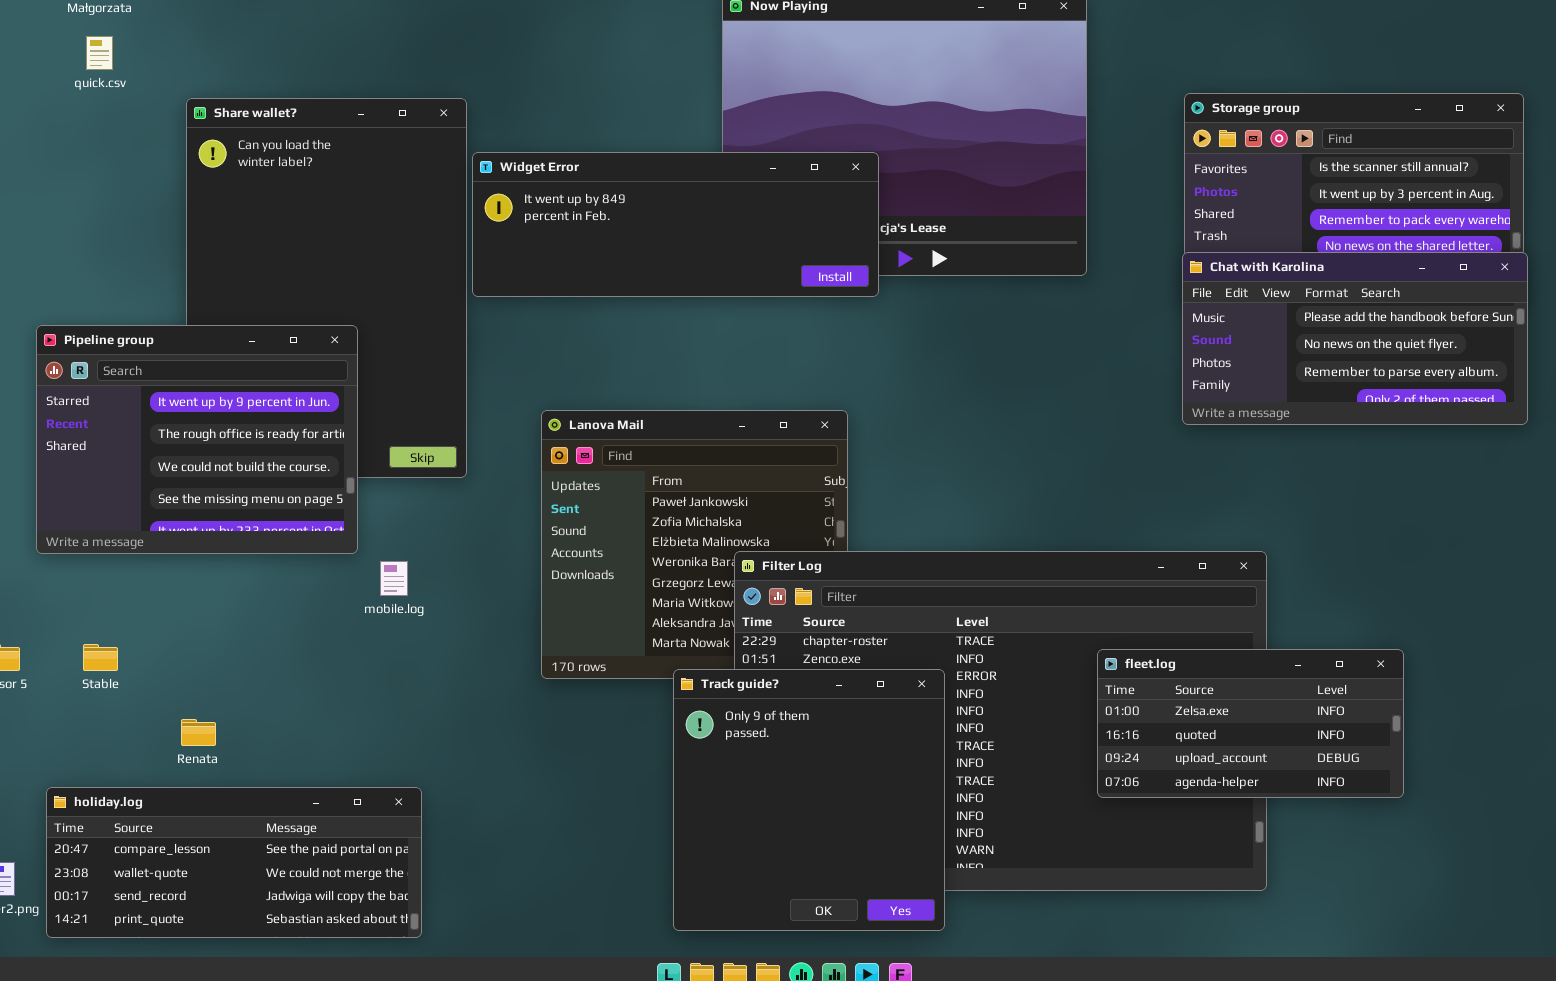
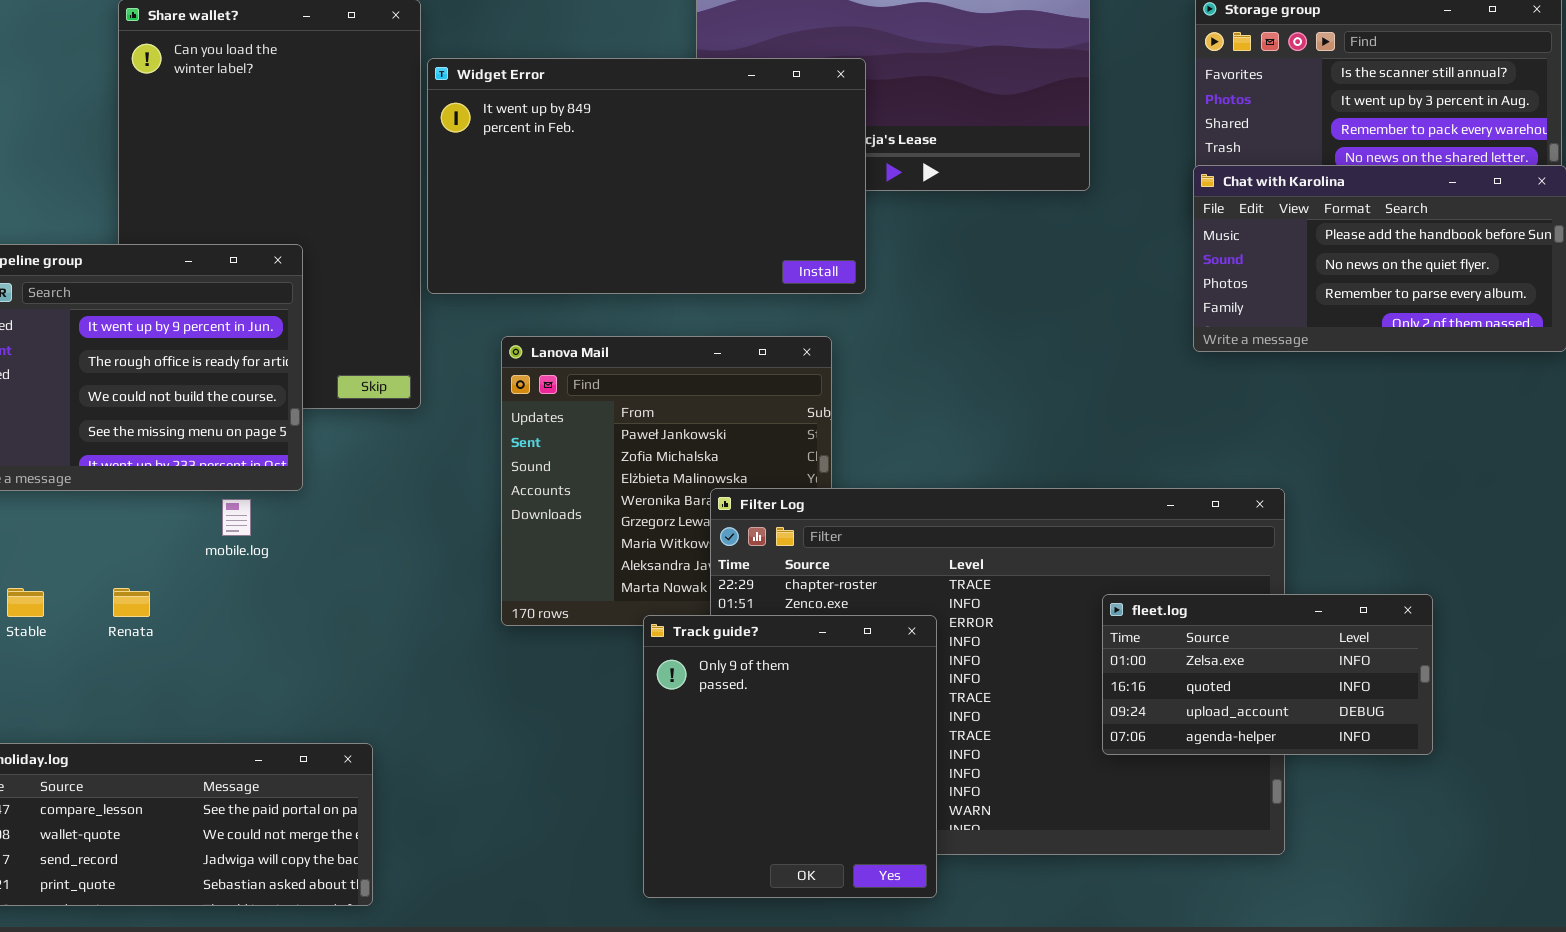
Widget Error: [472,152,879,297] -> [427,58,866,294], resized
mobile.log: [380,561,408,596] -> [222,499,251,536], moved
Renata: [181,719,216,746] -> [113,588,150,617], moved

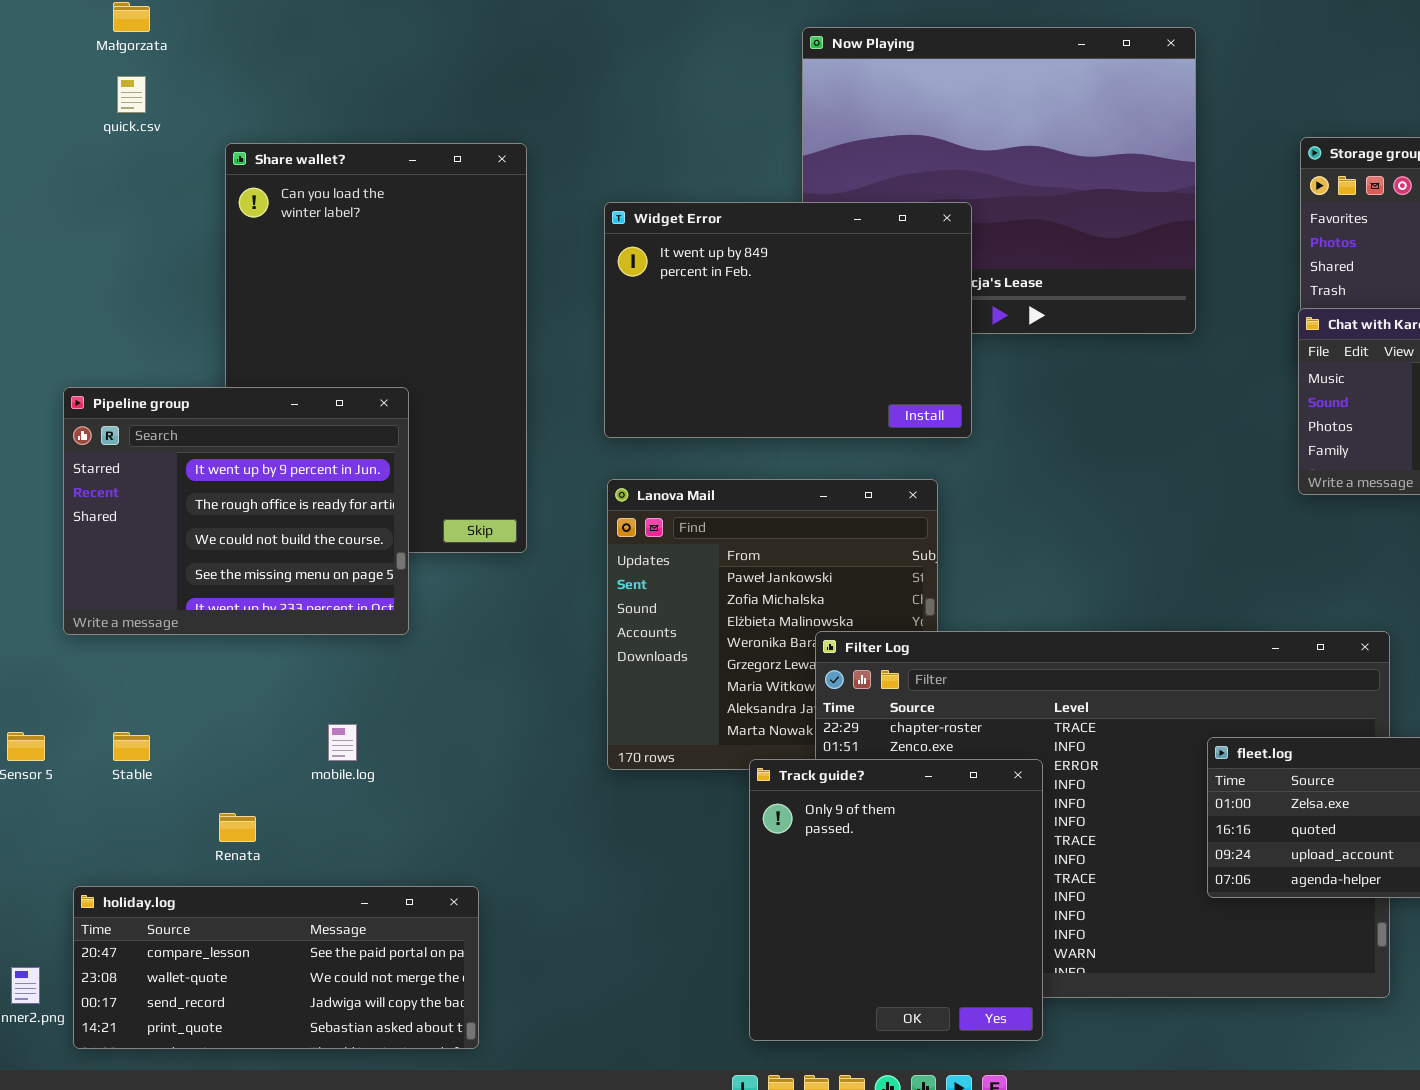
Widget Error: [427,58,866,294] -> [604,202,972,438], resized
mobile.log: [222,499,251,536] -> [328,724,357,761], moved
Renata: [113,588,150,617] -> [219,813,256,842], moved

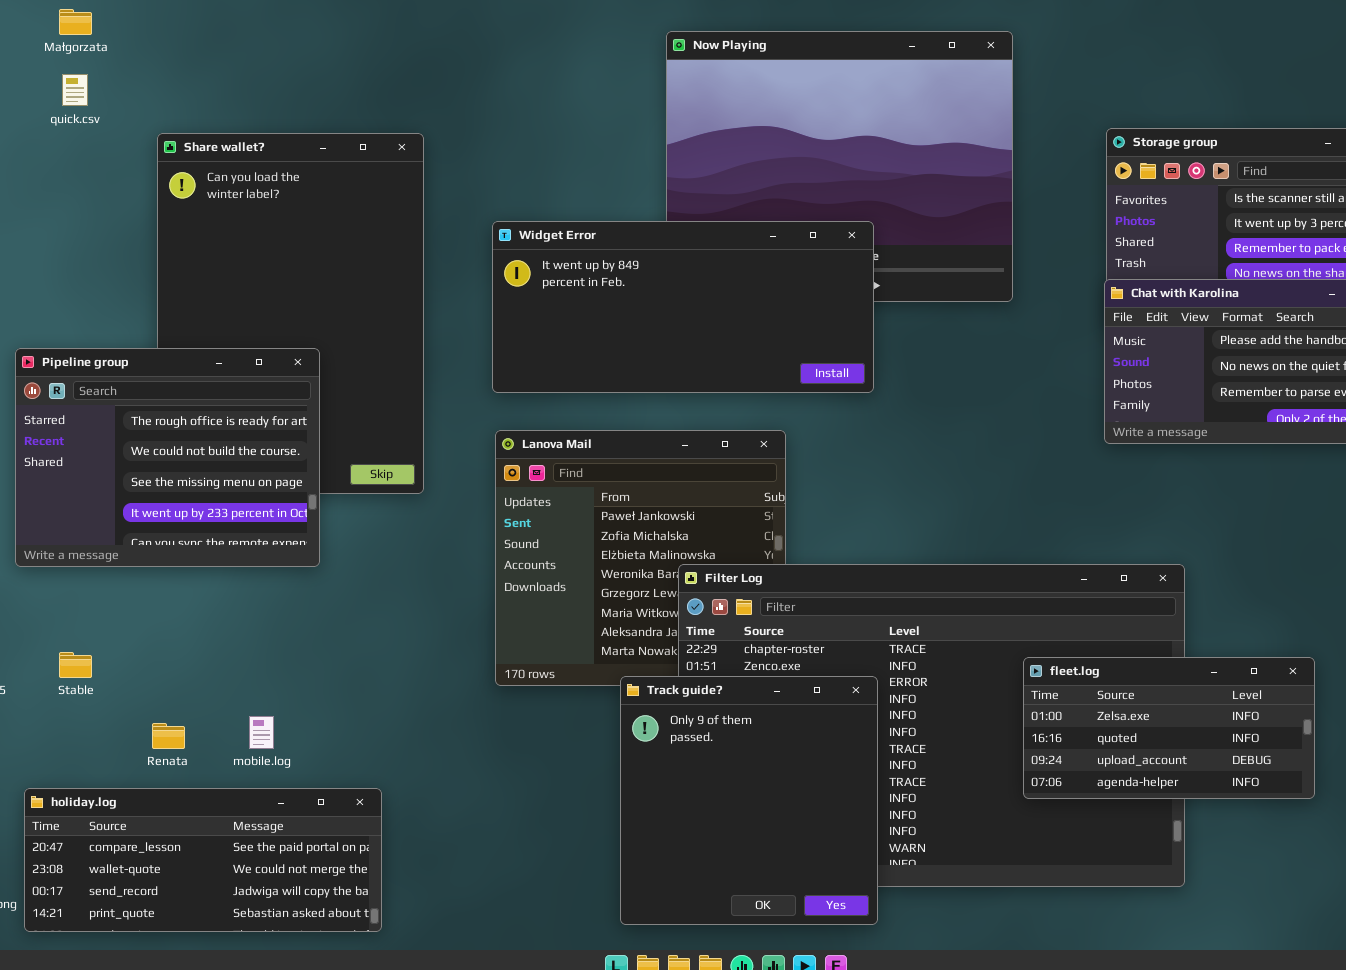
Widget Error: [604,202,972,438] -> [492,221,874,393], resized
Pipeline group: [63,387,409,635] -> [15,348,320,567], scrolled down 1 row
mobile.log: [328,724,357,761] -> [249,716,274,749], moved

